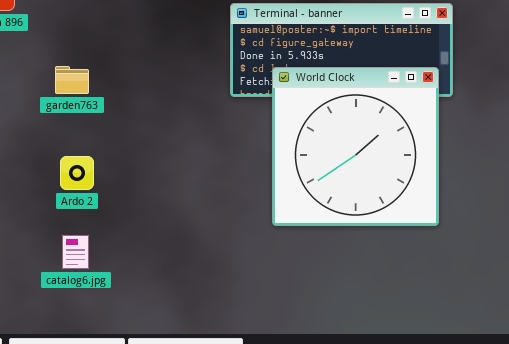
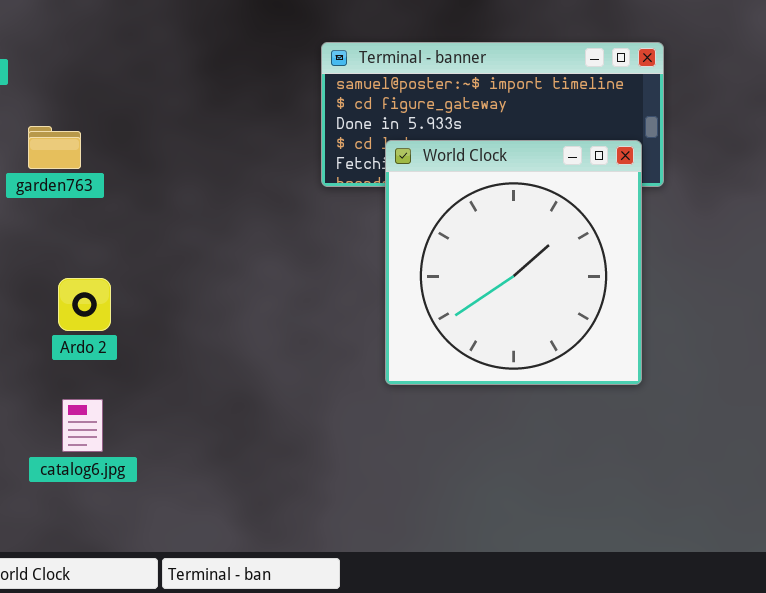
garden763: [55,66,89,94] -> [28,126,81,169], moved

